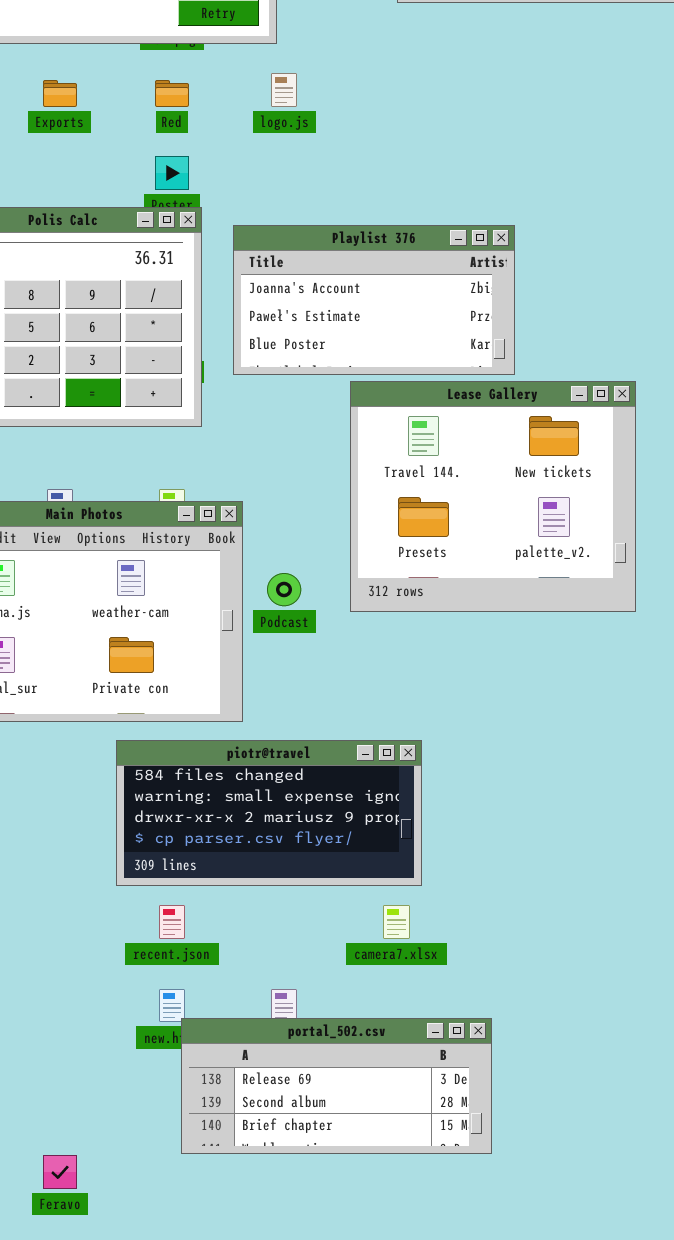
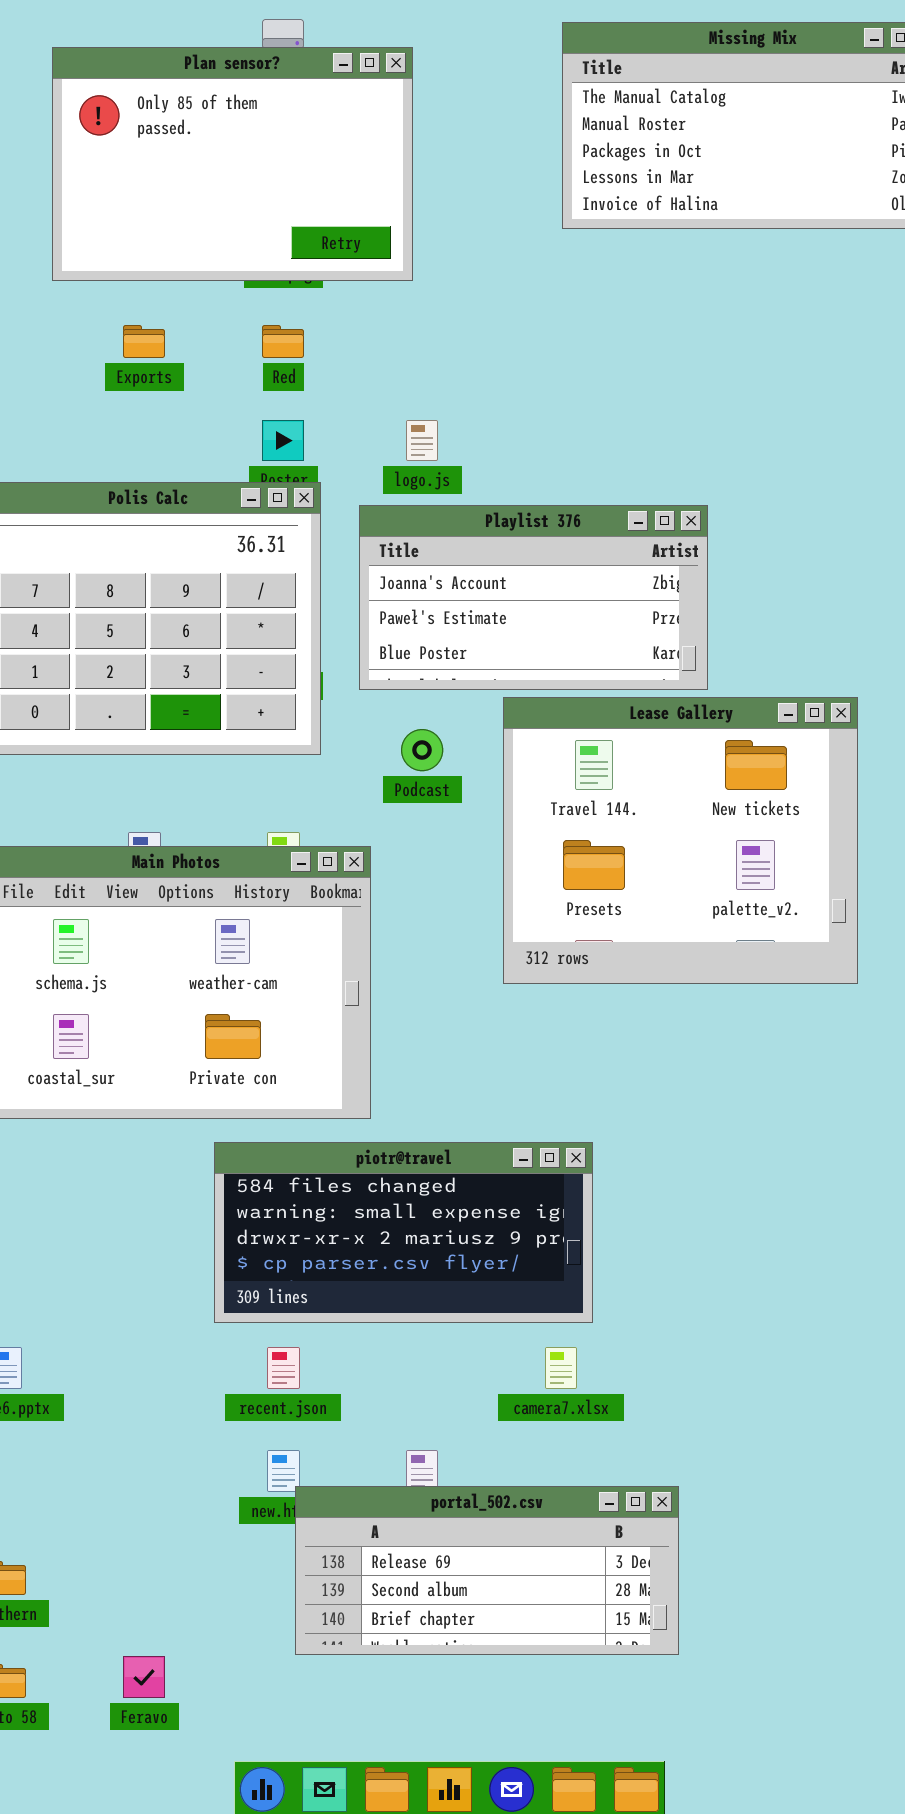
logo.js: [271,73,297,107] -> [406,420,438,461], moved
Podcast: [267,573,301,606] -> [401,729,443,771], moved

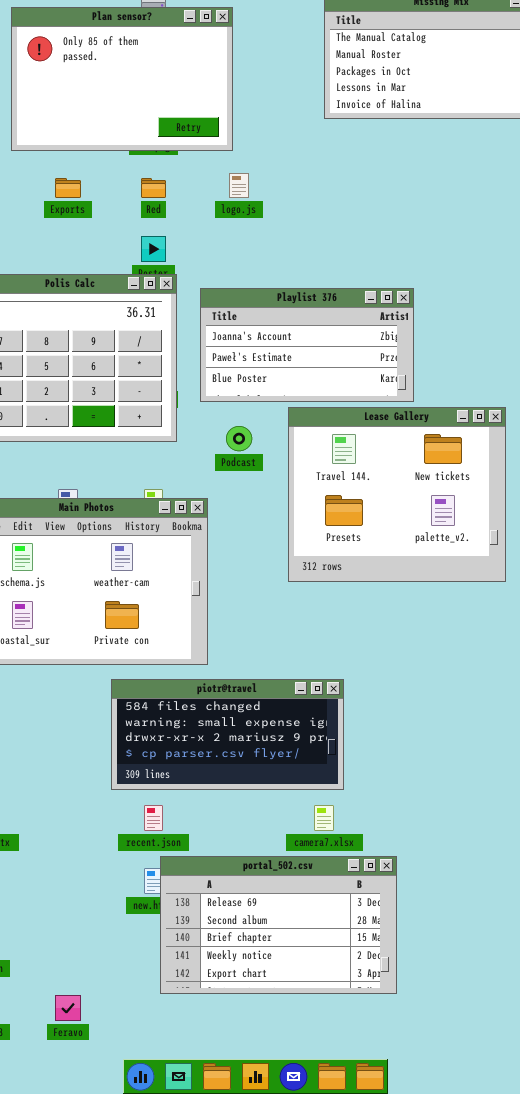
logo.js: [406,420,438,461] -> [229,173,249,198], moved
portal_502.csv: [295,1486,679,1655] -> [160,856,397,994], resized

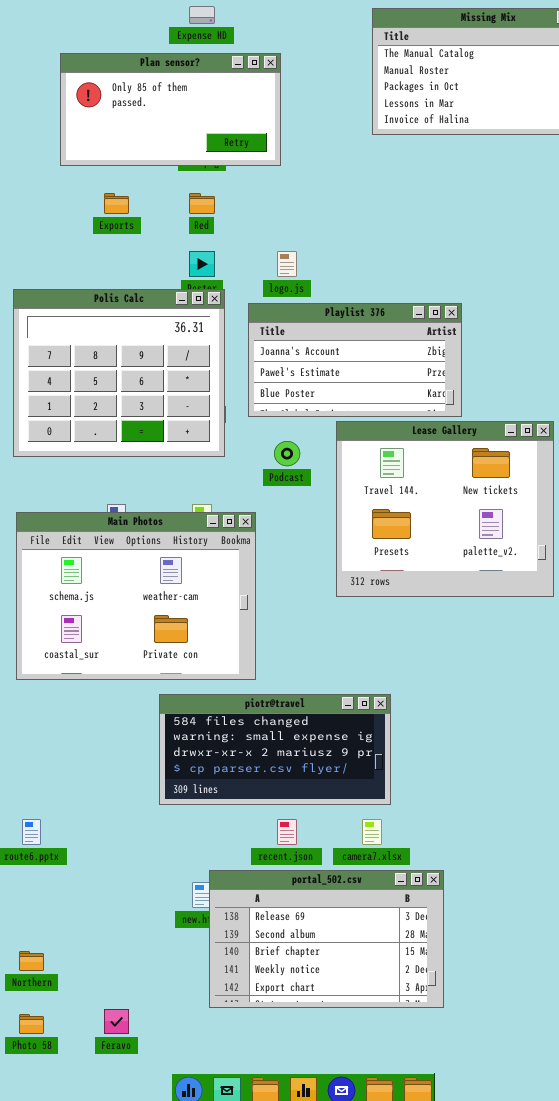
Plan sensor?: [11,7,233,151] -> [60,53,281,166], resized
logo.js: [229,173,249,198] -> [277,251,297,277], moved
recent.json: [144,805,163,831] -> [277,819,297,845], moved

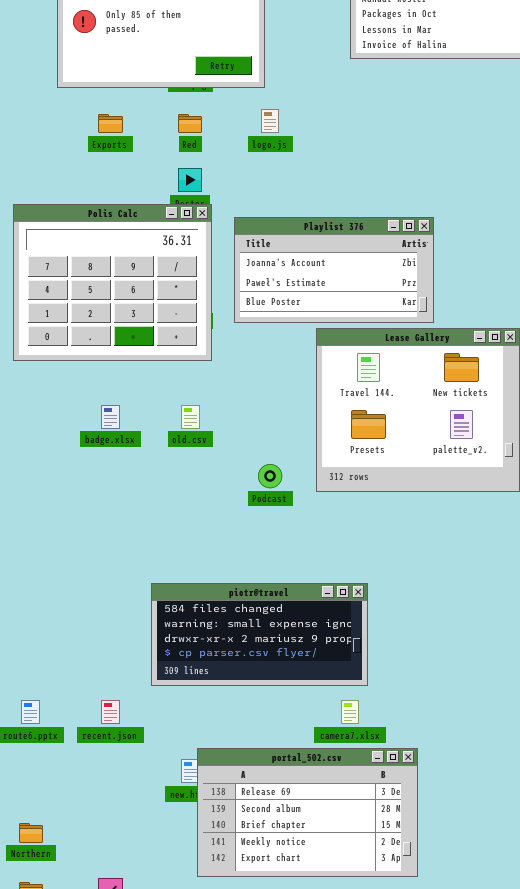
logo.js: [277,251,297,277] -> [261,109,279,133], moved
Podcast: [274,441,300,466] -> [258,464,282,488], moved
Main Photos: [16,512,256,680] -> none, closed
recent.json: [277,819,297,845] -> [101,700,120,724], moved

